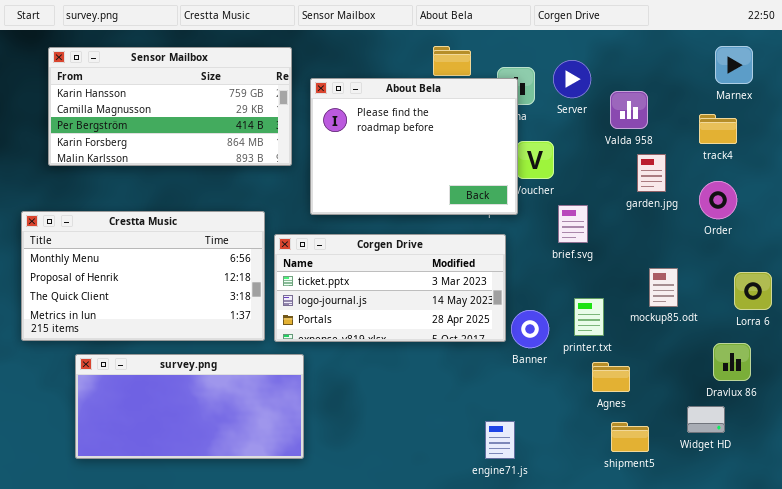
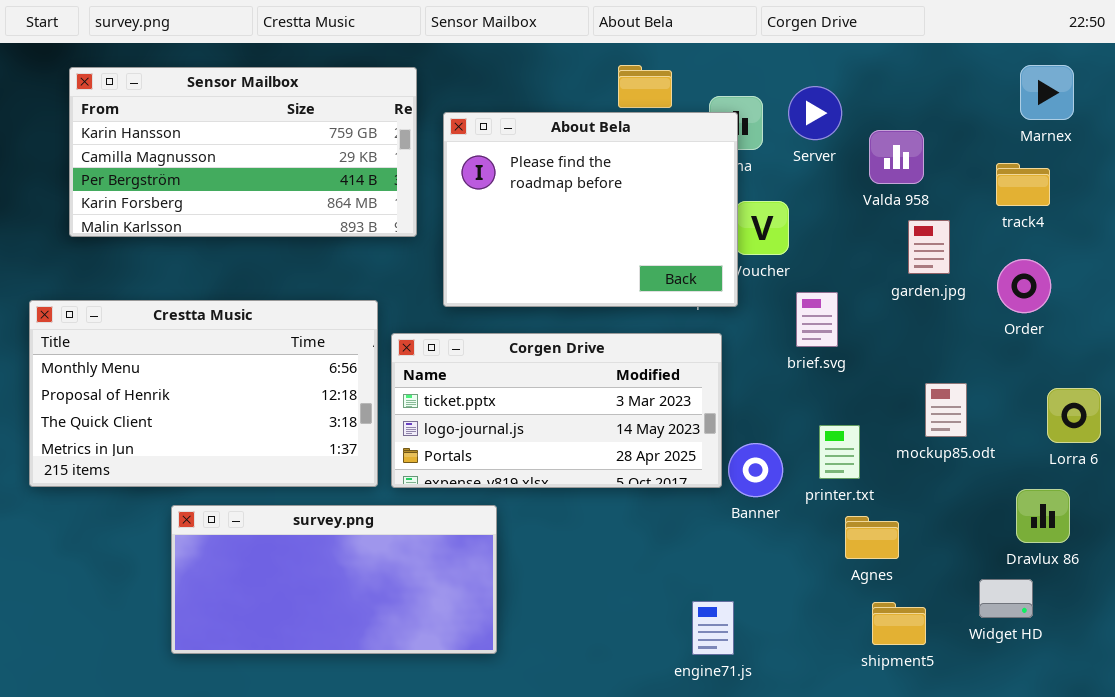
survey.png: [75,354,304,459] -> [171,505,497,654], moved

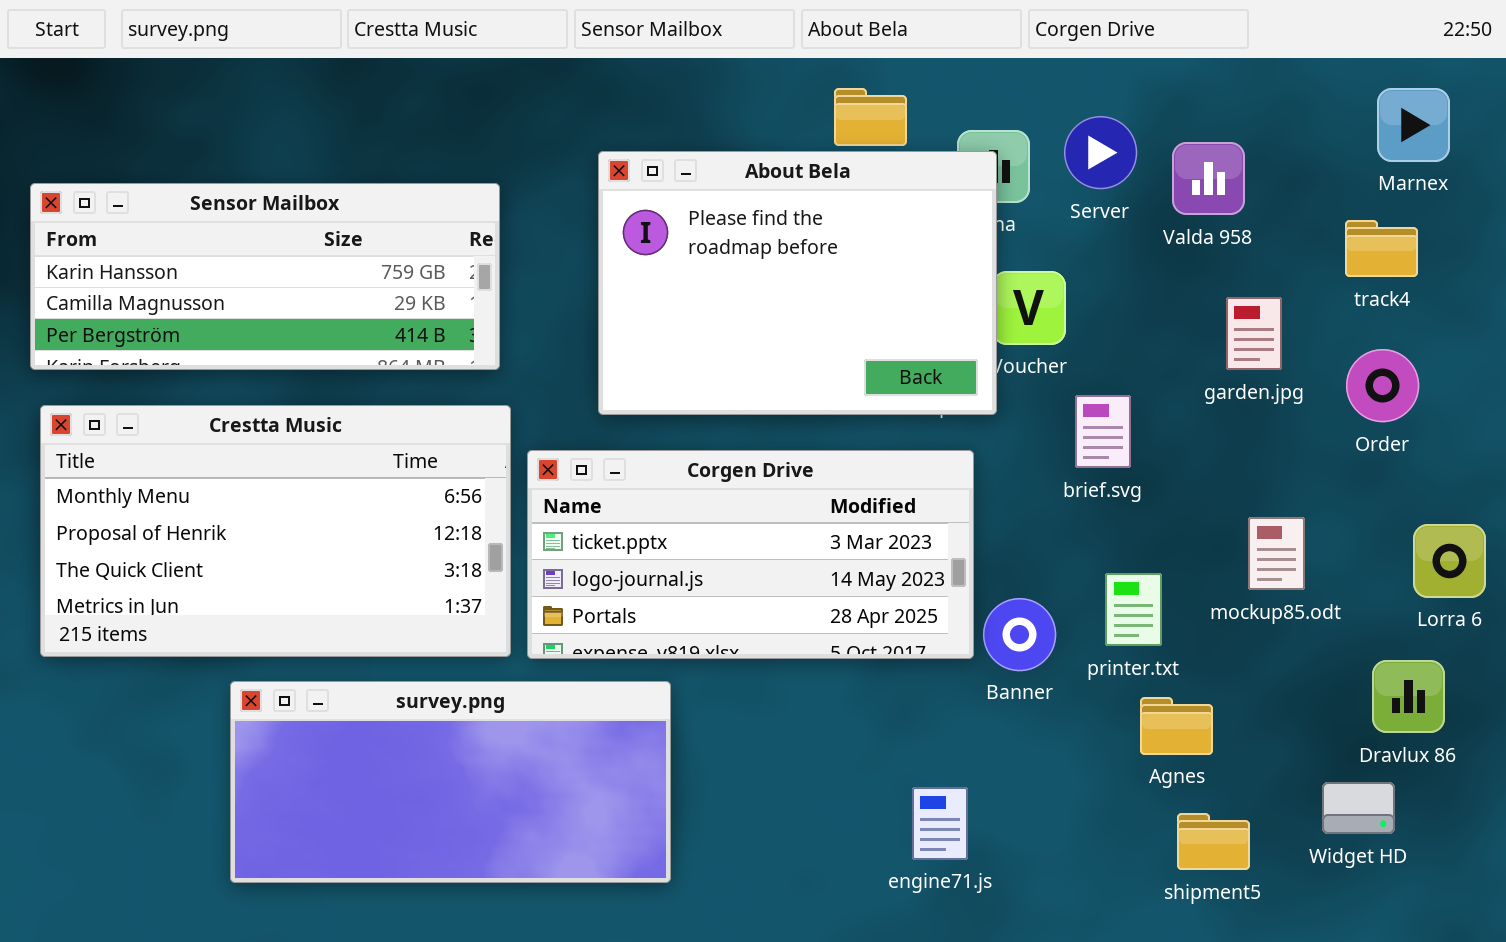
Sensor Mailbox: [69,67,417,237] -> [30,183,500,370], moved, resized
Valda 958: [869,130,924,184] -> [1172,142,1245,215], moved
engine71.js: [692,601,734,655] -> [912,787,968,860], moved

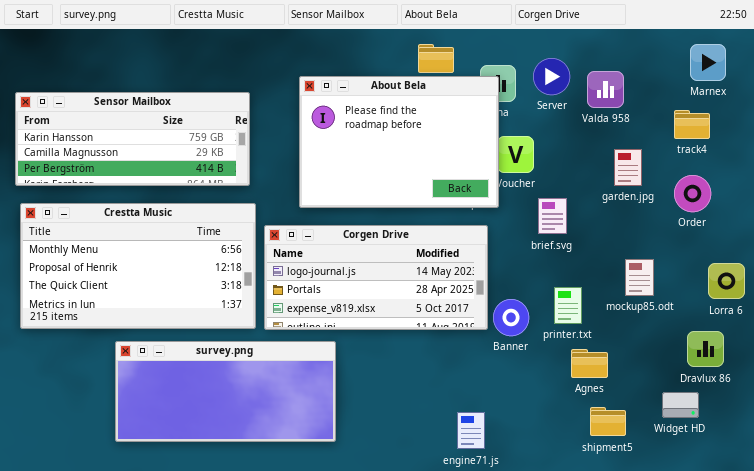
Corgen Drive: [527,450,974,659] -> [264,225,488,330], scrolled down 1 row
engine71.js: [912,787,968,860] -> [457,412,485,449], moved

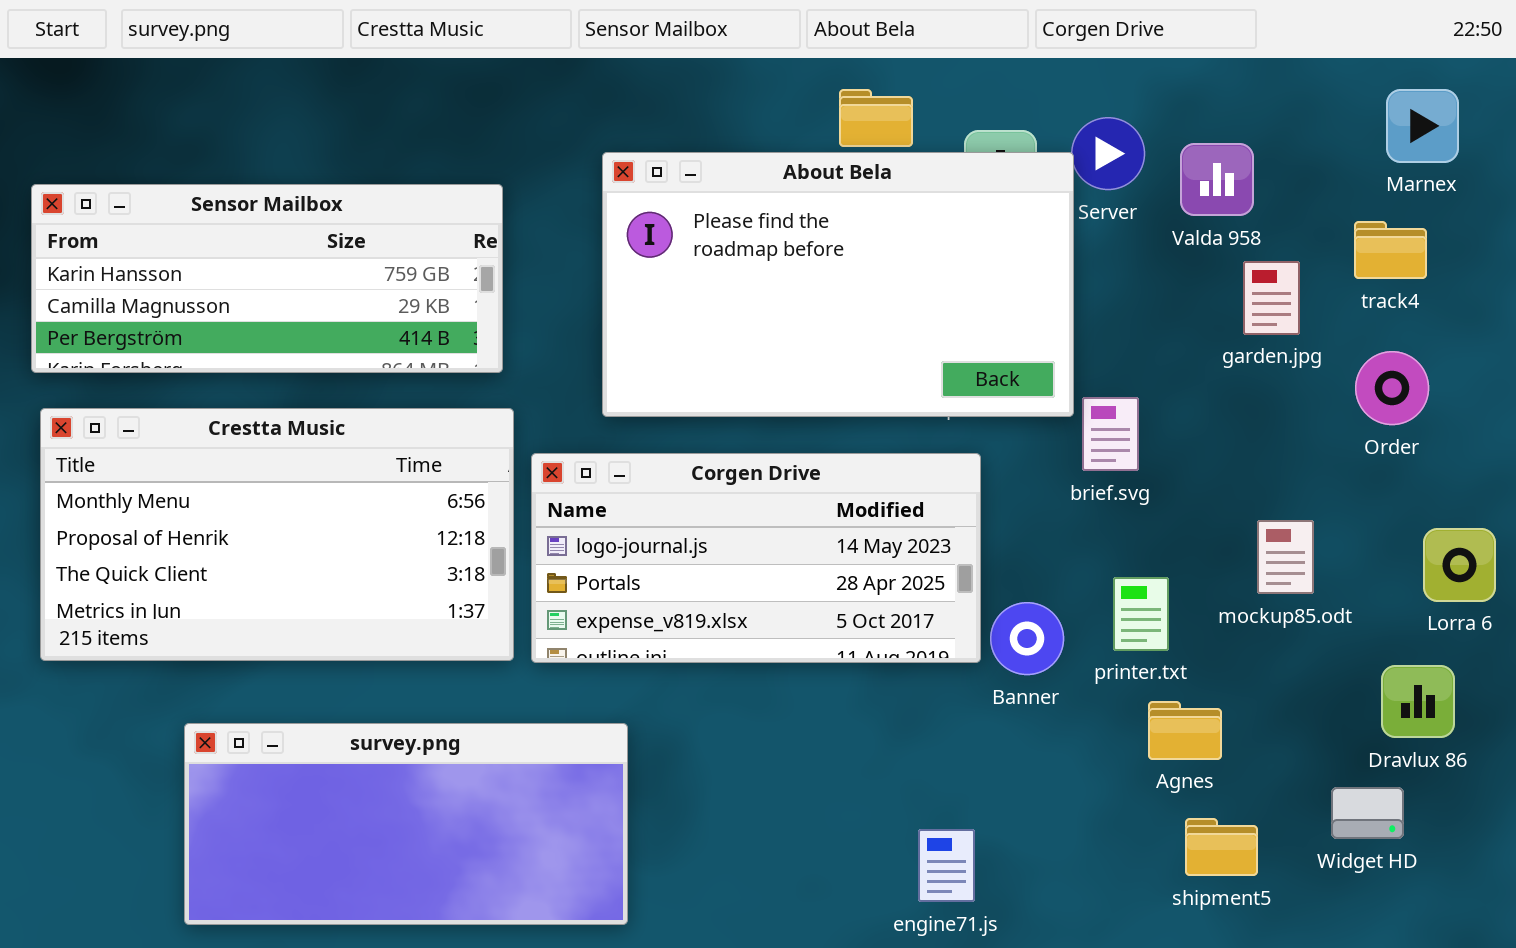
About Bela: [299,76,499,208] -> [602,152,1074,417], resized
garden.jpg: [614,149,642,186] -> [1243,261,1300,335], moved
survey.png: [115,341,336,442] -> [184,723,628,925], moved

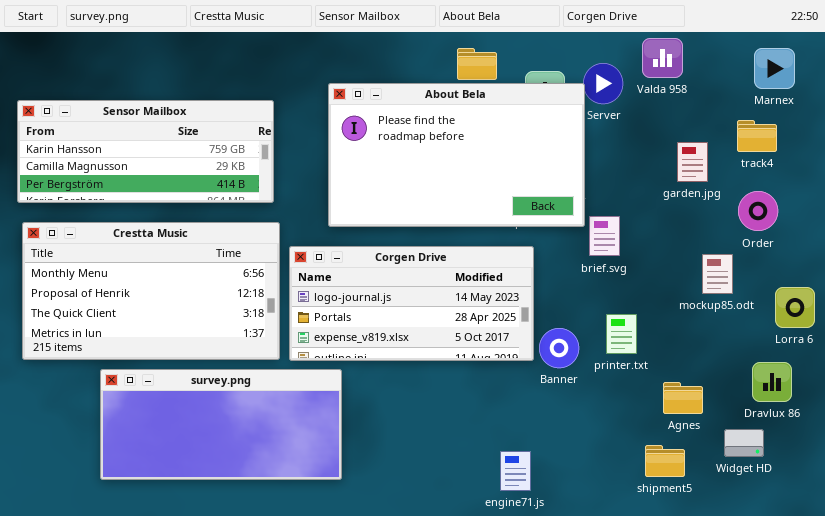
Valda 958: [1180,143,1254,216] -> [642,38,683,78], moved
mockup85.odt: [1257,520,1314,594] -> [702,254,733,294], moved
Agnes: [1148,701,1222,760] -> [663,382,703,414], moved
survey.png: [184,723,628,925] -> [100,369,342,480], moved

